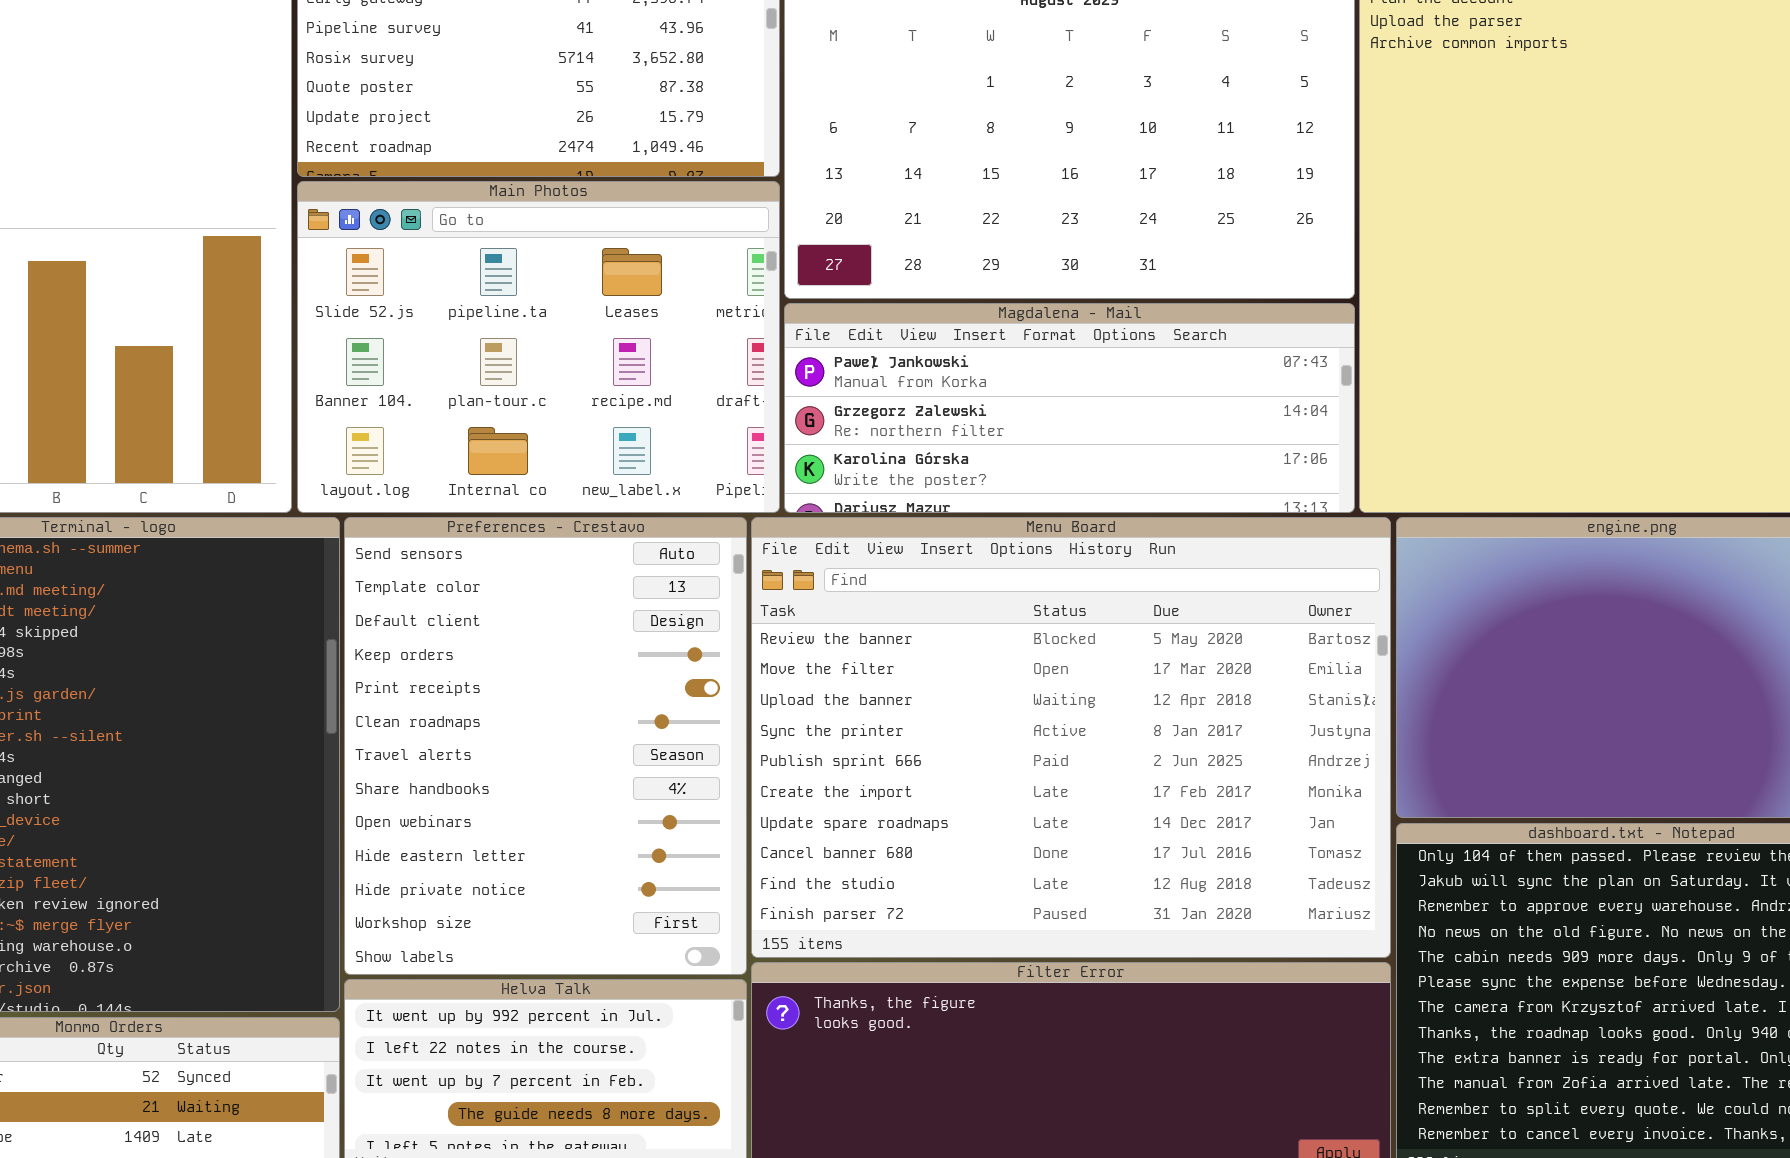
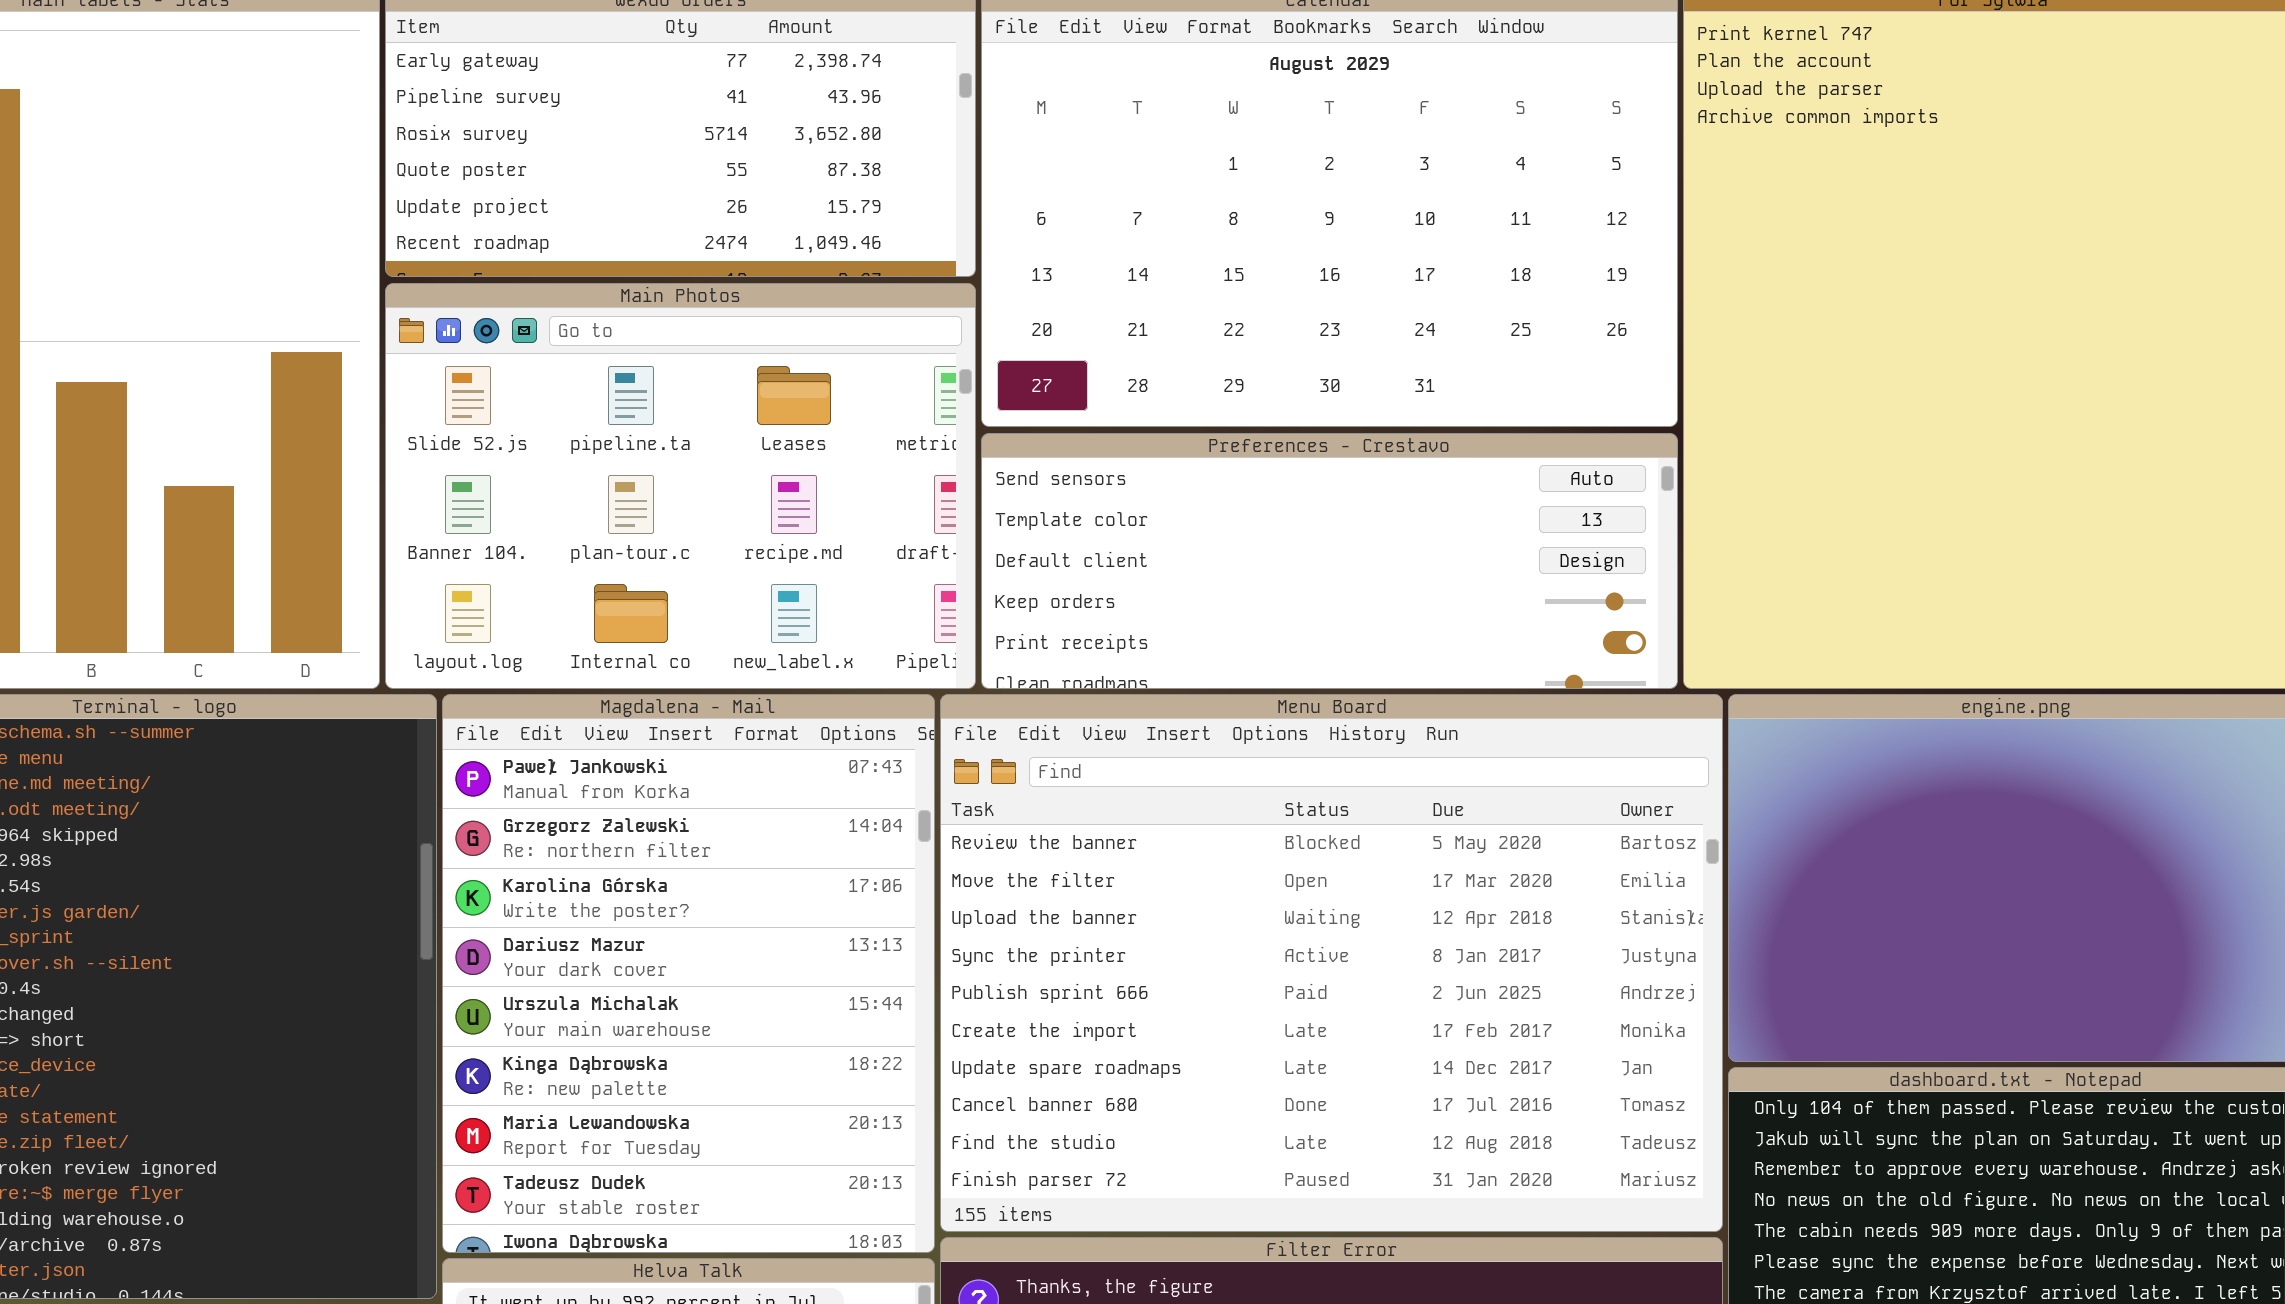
Magdalena - Mail: [784,303,1355,513] -> [442,694,935,1253], moved, resized
Preferences - Crestavo: [344,517,747,975] -> [981,433,1678,689], moved, resized

